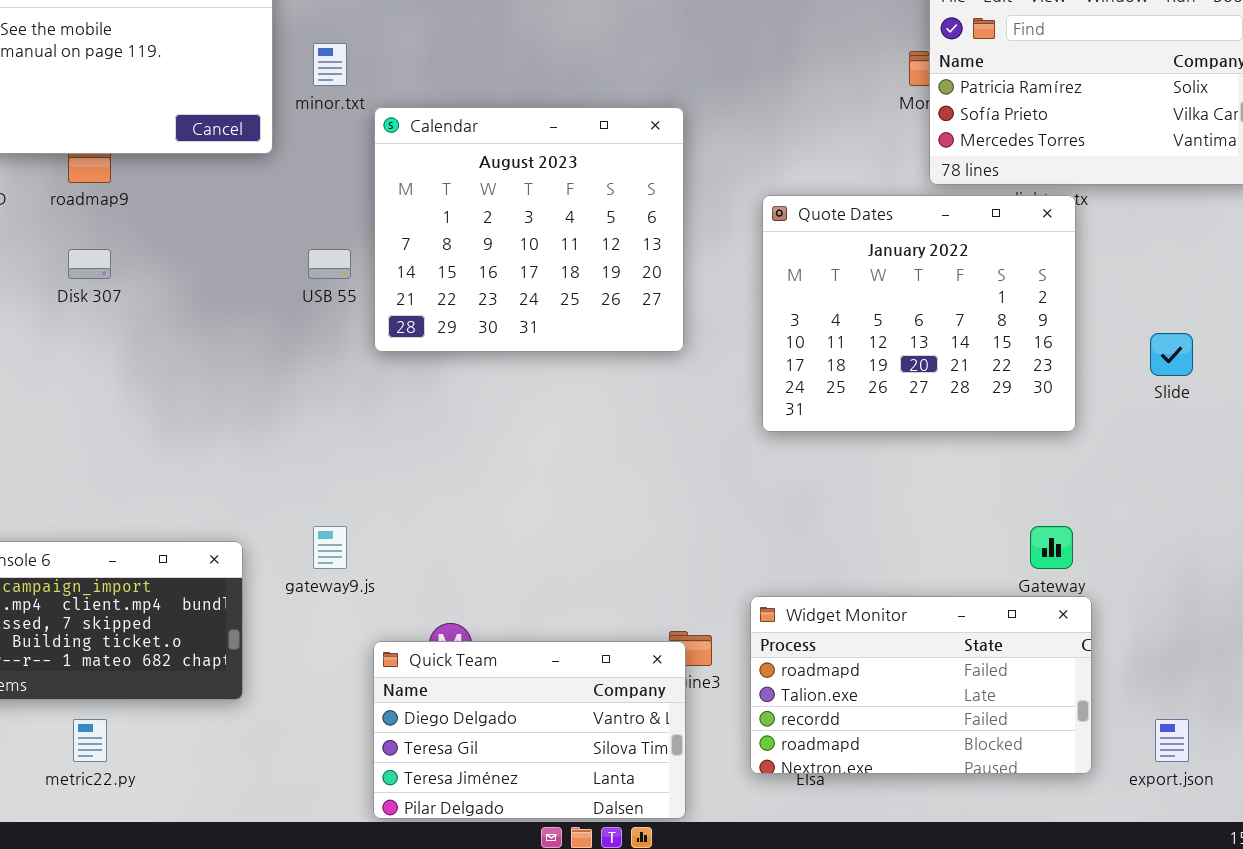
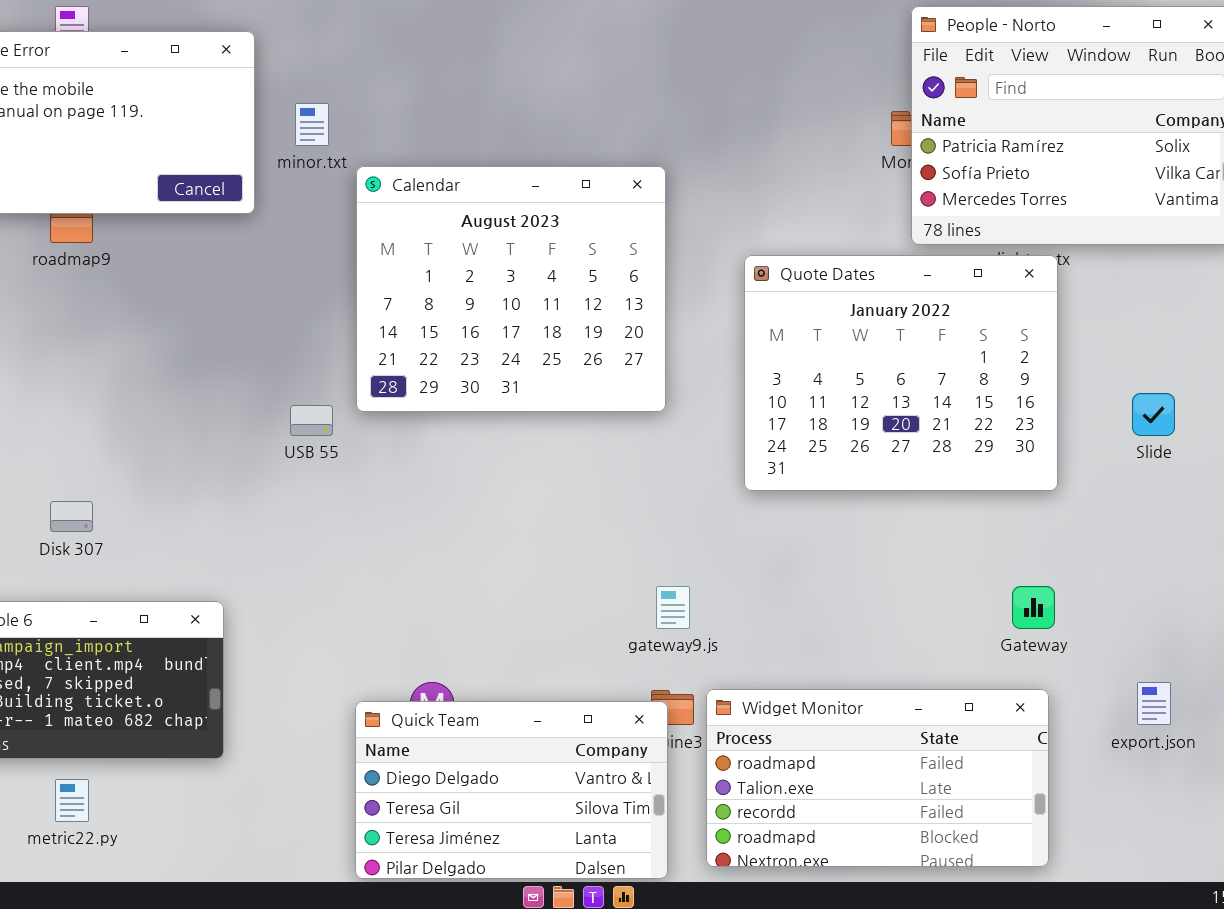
Disk 307: [68,249,111,279] -> [50,501,93,532], moved
USB 55: [308,249,351,279] -> [290,405,333,436], moved
gateway9.js: [313,526,347,569] -> [656,586,690,629], moved
Widget Monitor: [750,596,1092,774] -> [706,689,1049,867], moved
export.json: [1155,719,1189,762] -> [1137,682,1171,725], moved

